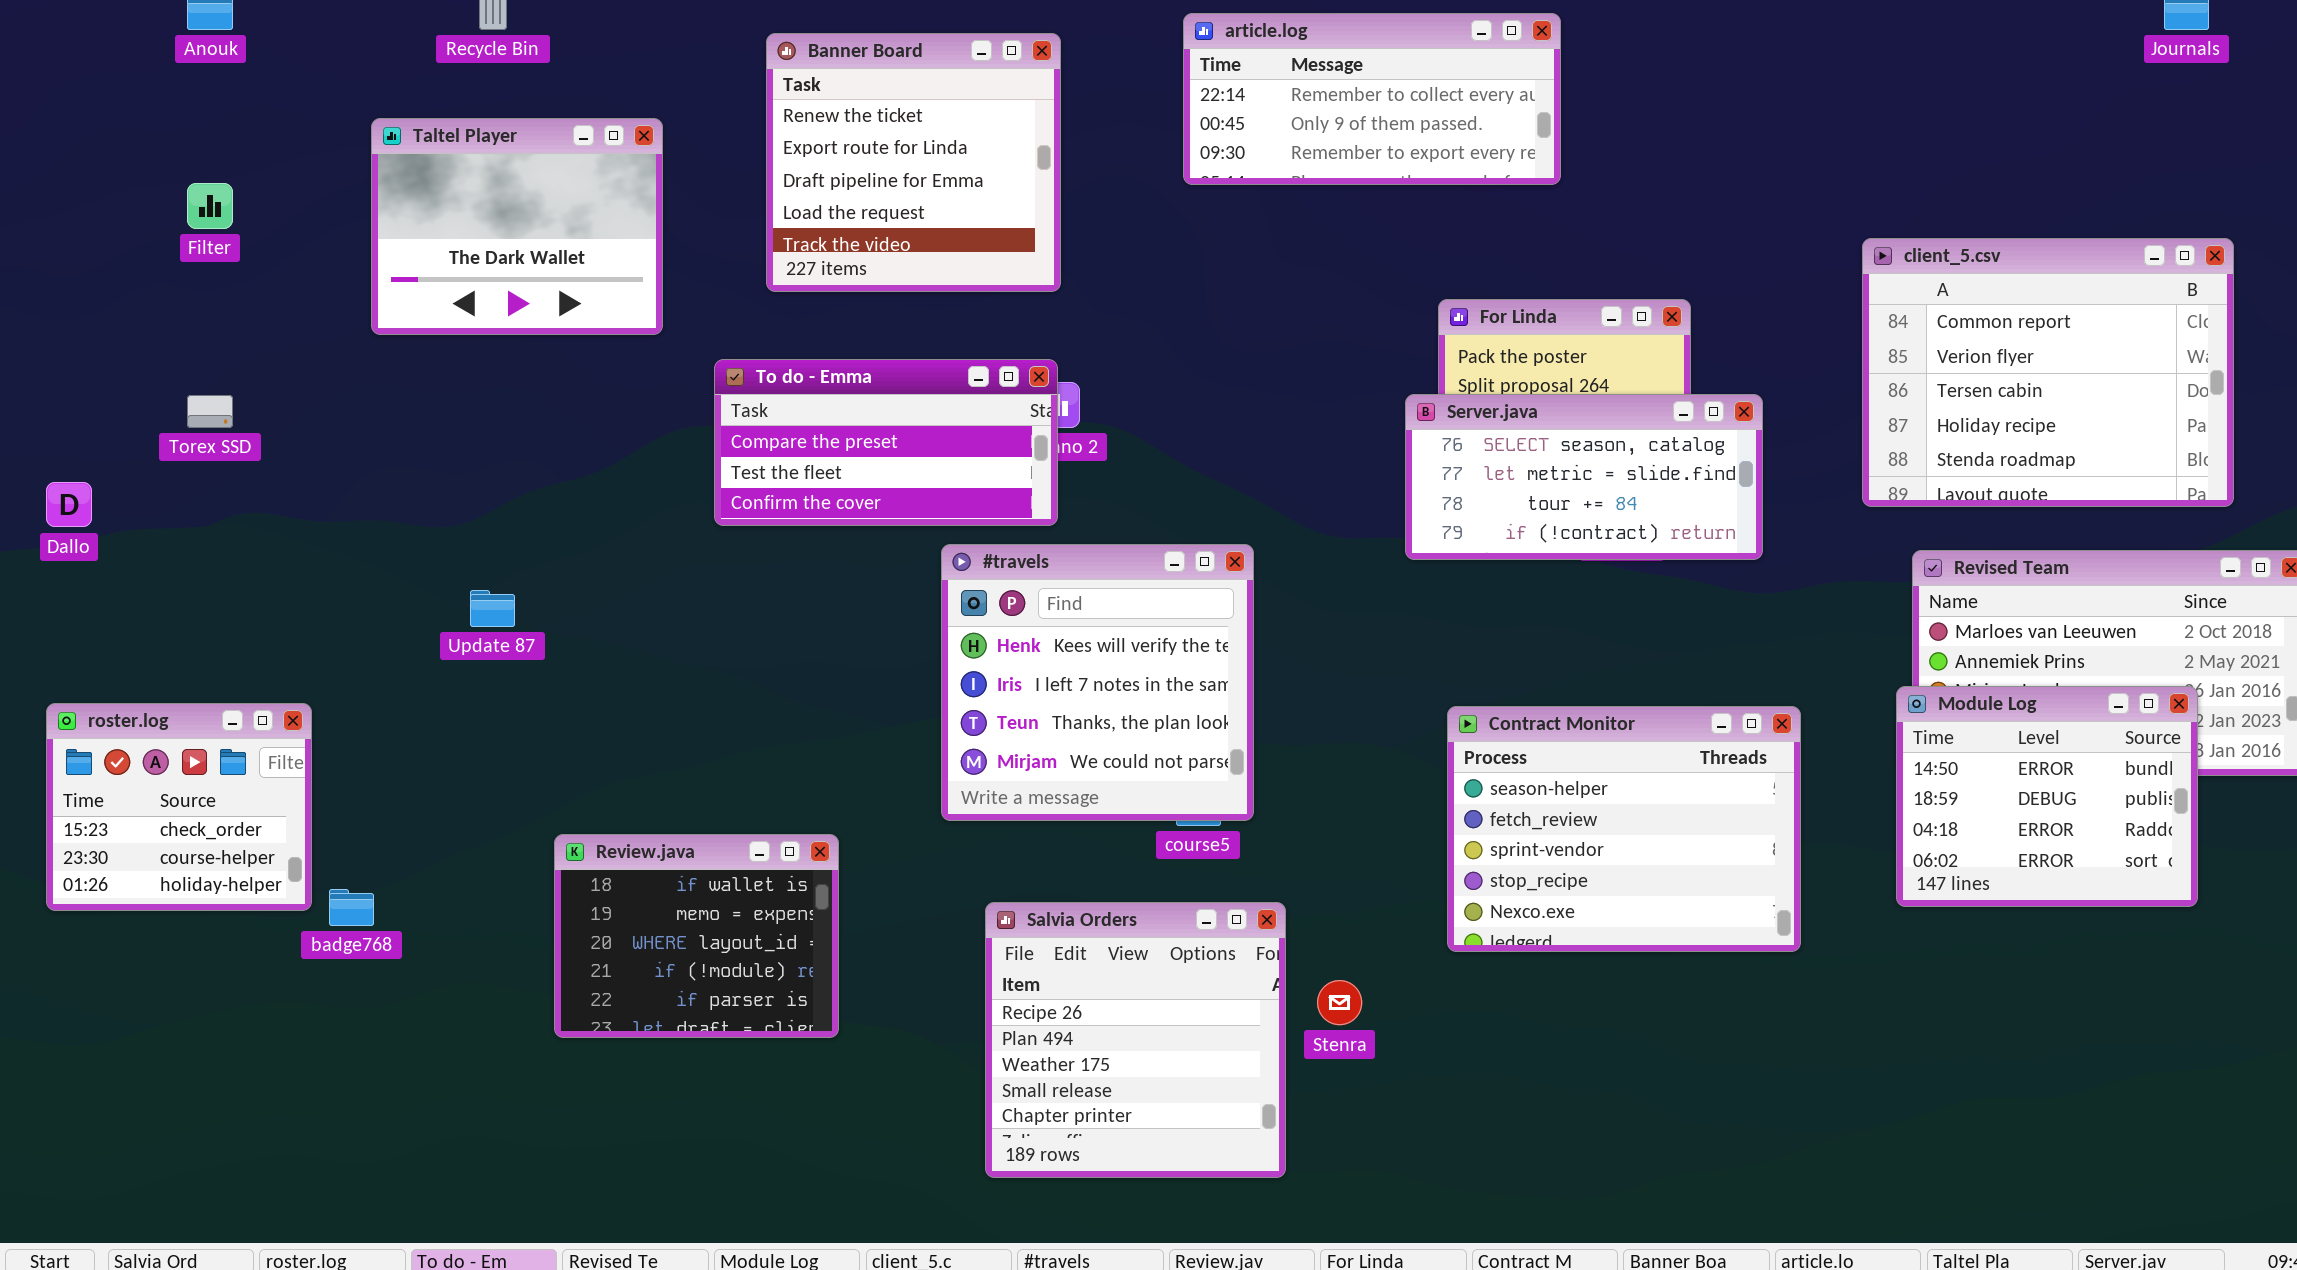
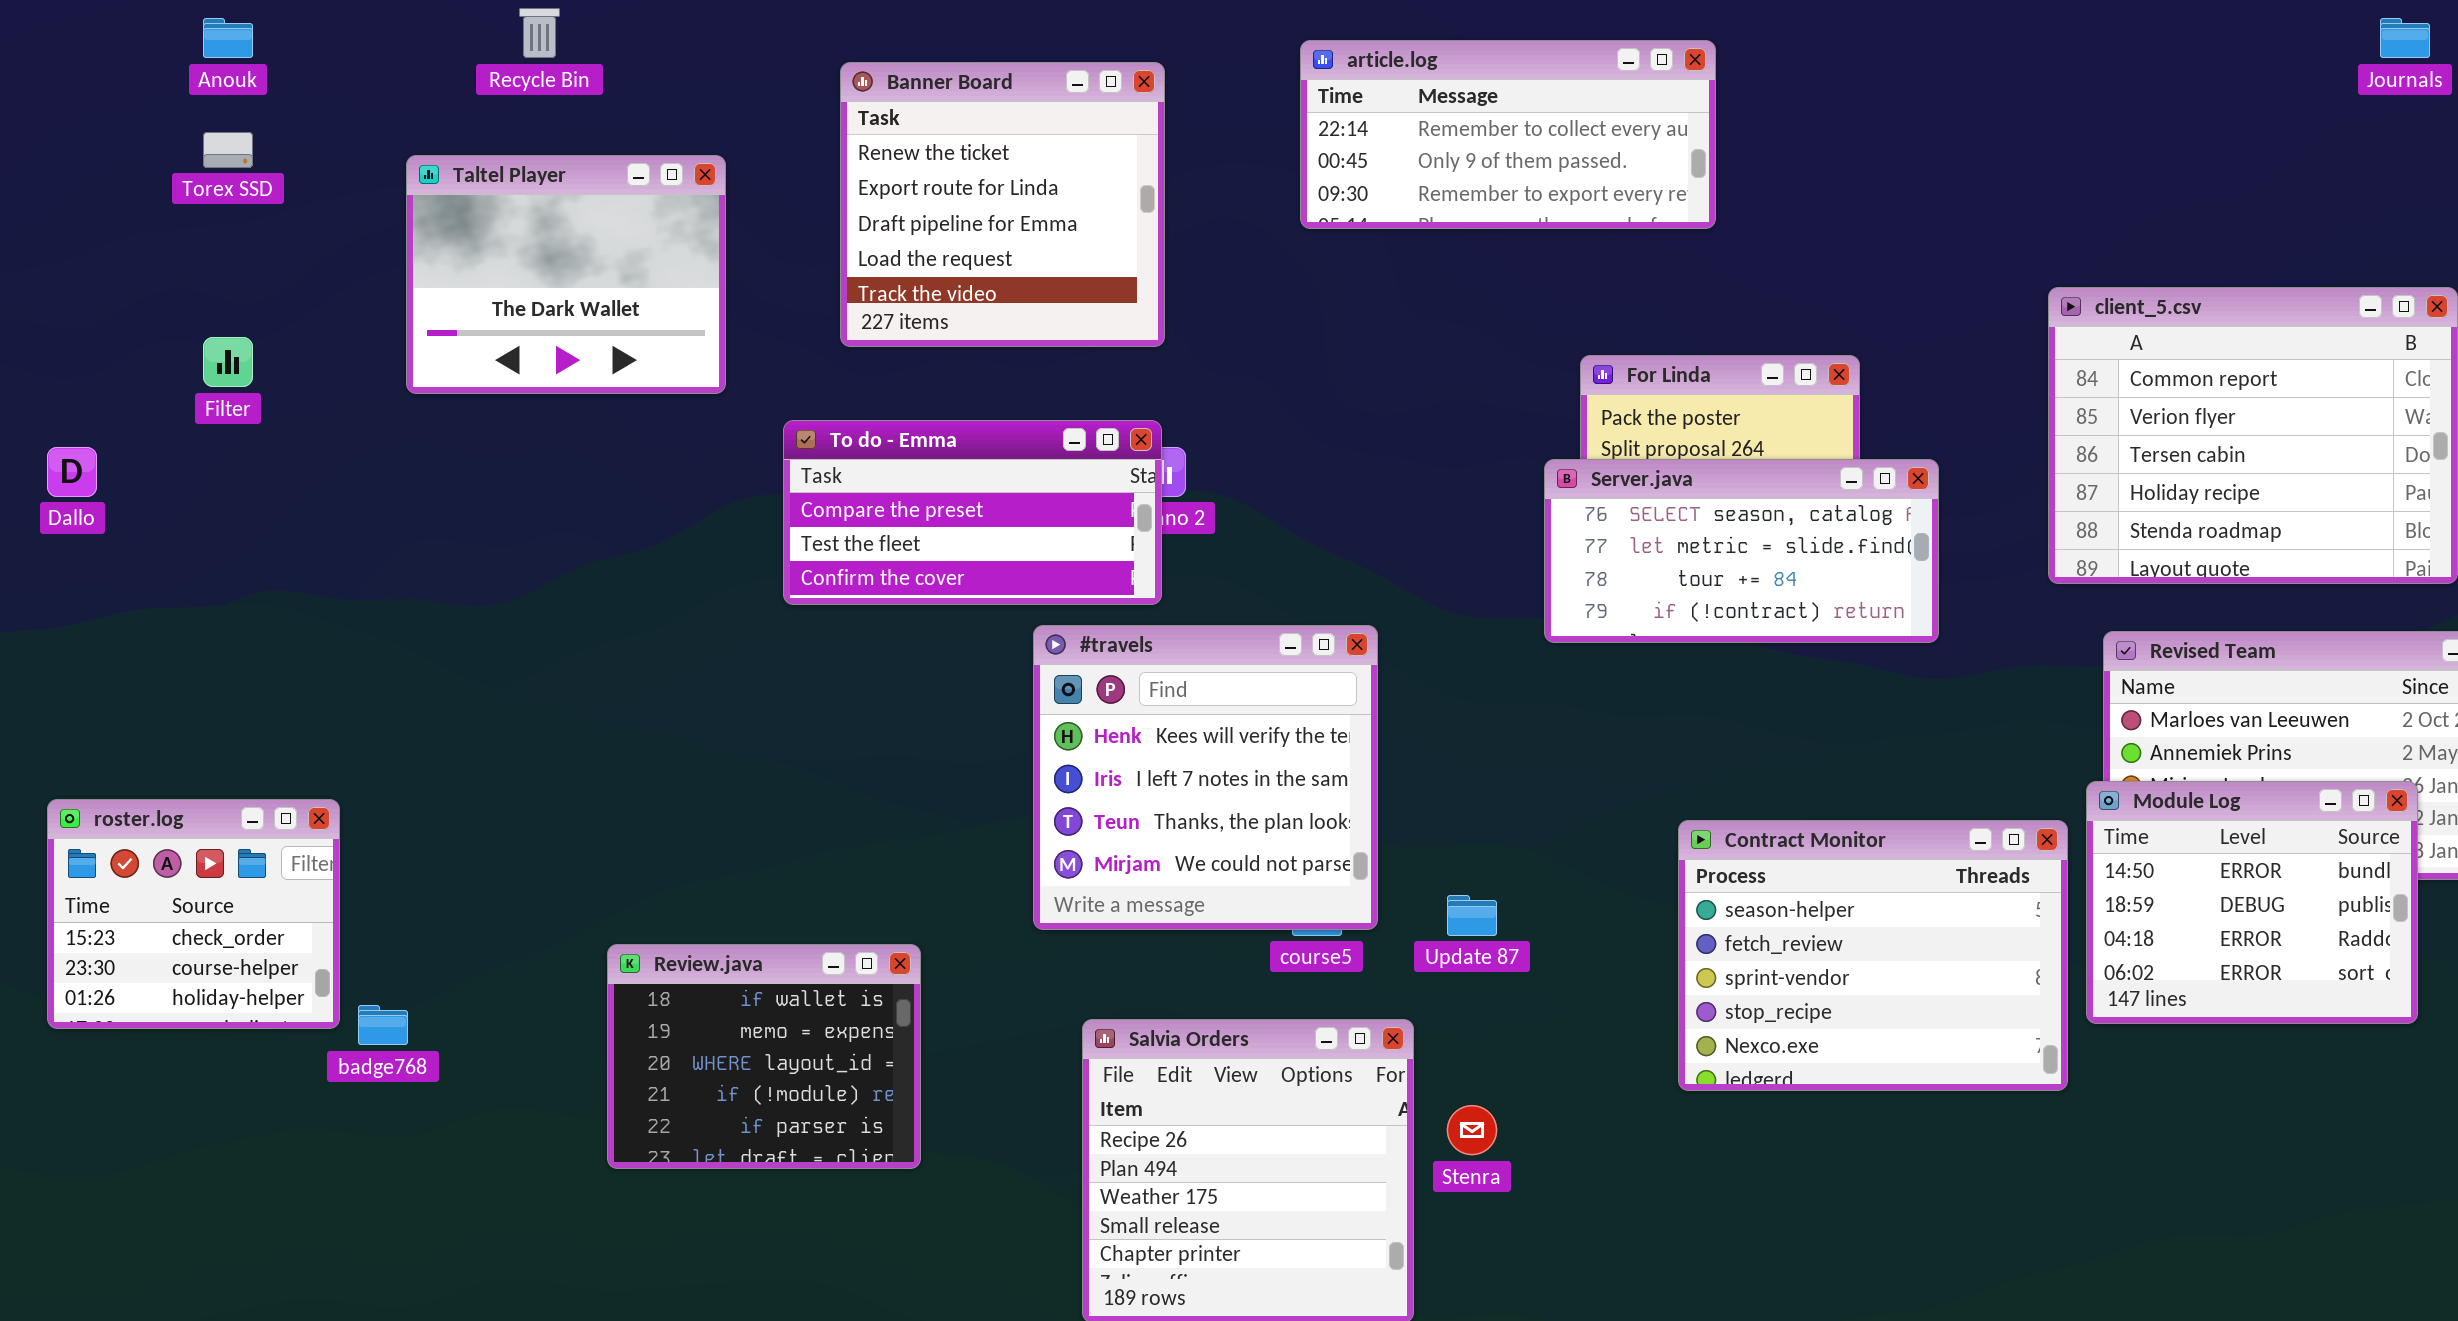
Filter: [187,183,233,229] -> [203,337,253,387], moved
Torex SSD: [187,395,233,428] -> [203,132,253,168], moved
Dallo: [46,482,92,527] -> [47,447,97,497], moved
Update 87: [470,590,515,627] -> [1447,895,1497,936], moved
Contract Monitor: [1447,706,1801,952] -> [1678,820,2068,1091], moved

